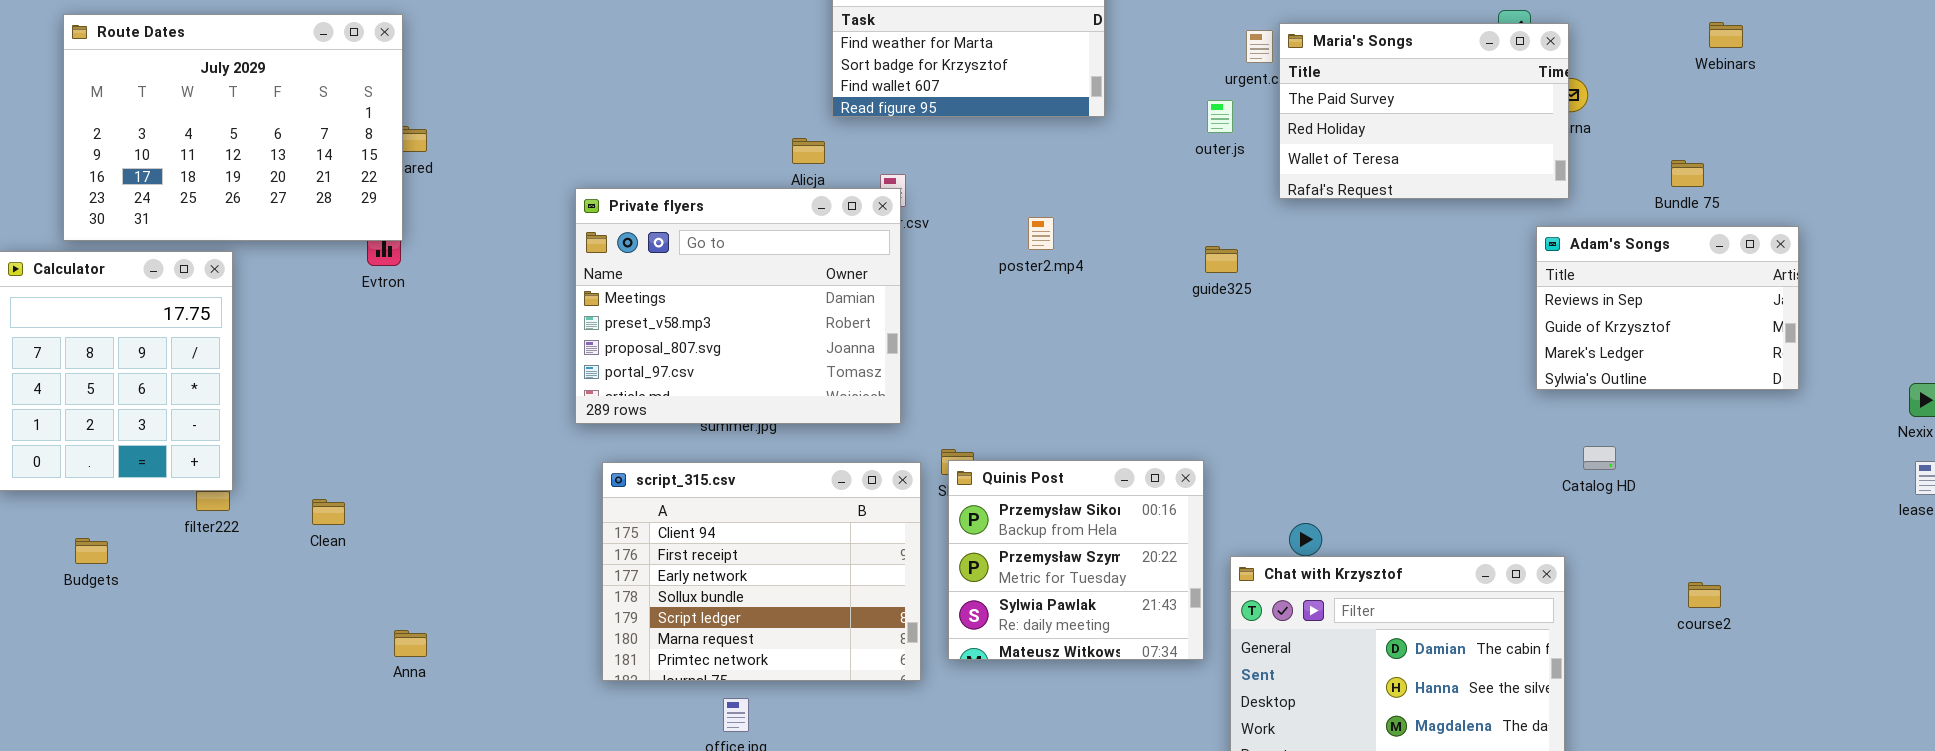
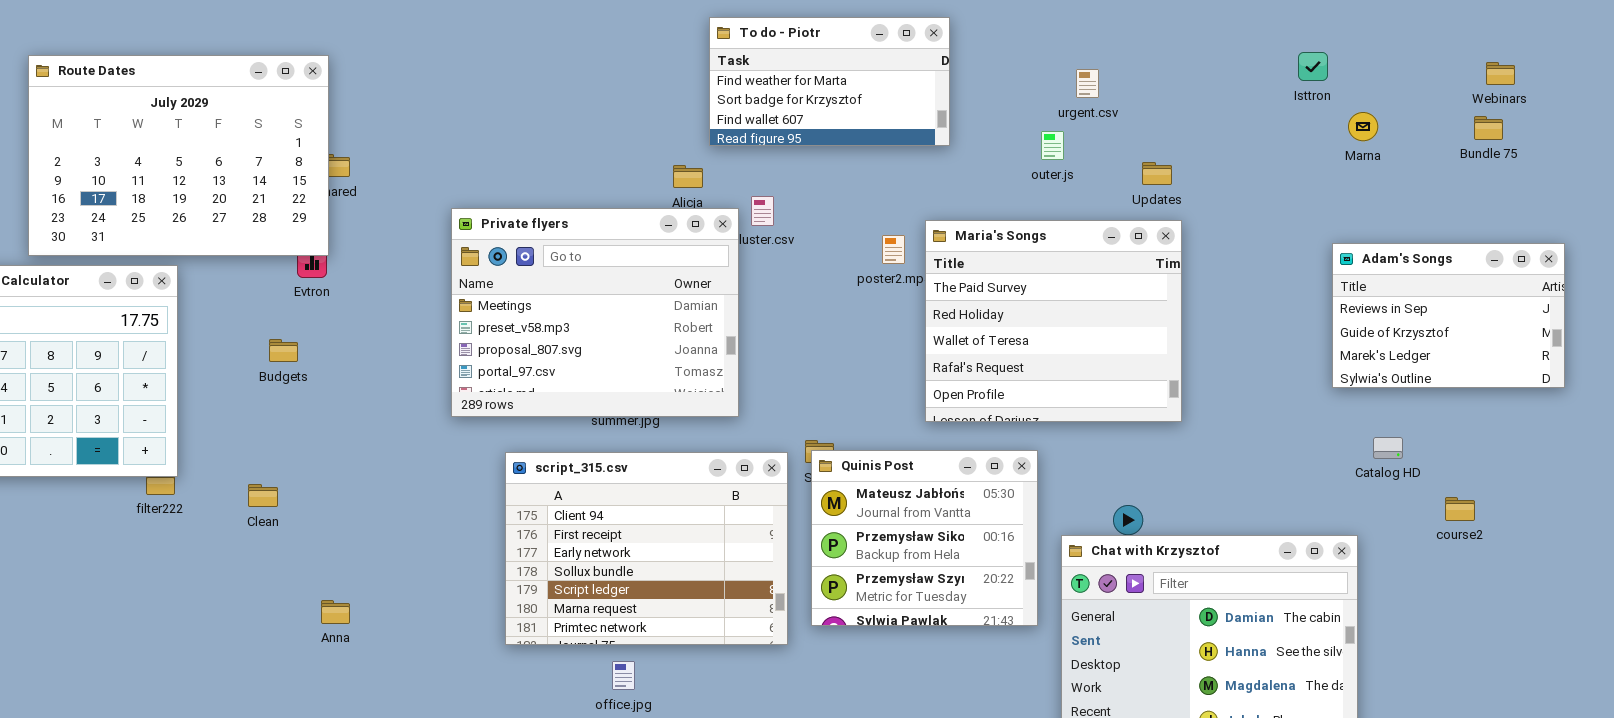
Maria's Songs: [1279,23,1569,199] -> [925,220,1182,422], moved, resized
Bundle 75: [1671,160,1704,187] -> [1474,116,1503,140], moved
Private flyers: [575,188,901,424] -> [451,208,739,417], moved
Quinis Post: [948,460,1204,660] -> [811,450,1038,626], scrolled up 1 row
Budgets: [75,538,108,564] -> [269,339,298,362], moved
course2: [1688,582,1721,608] -> [1445,497,1475,521], moved

